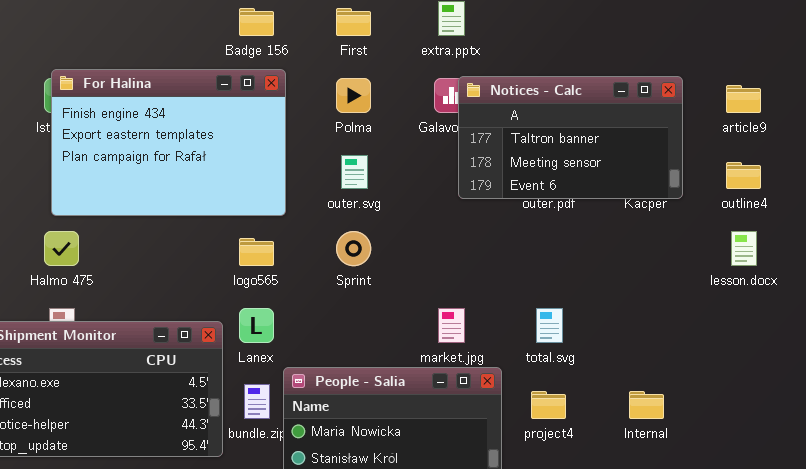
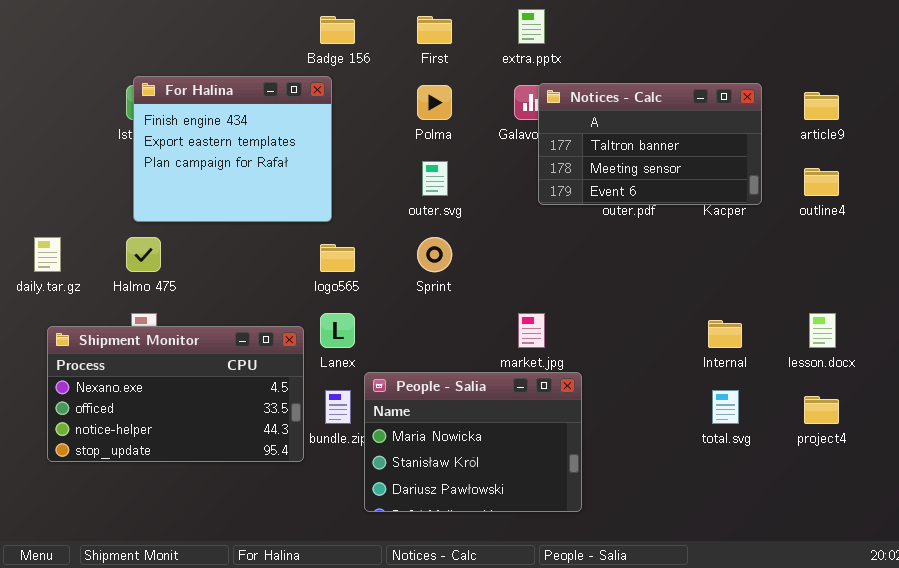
For Halina: [51,69,286,216] -> [133,76,332,222], resized
lesson.docx: [731,231,757,266] -> [809,313,836,348], moved
total.svg: [536,308,563,343] -> [712,390,739,424], moved
project4: [531,391,566,419] -> [804,396,839,424], moved
Internal: [629,391,664,419] -> [708,320,742,348], moved

